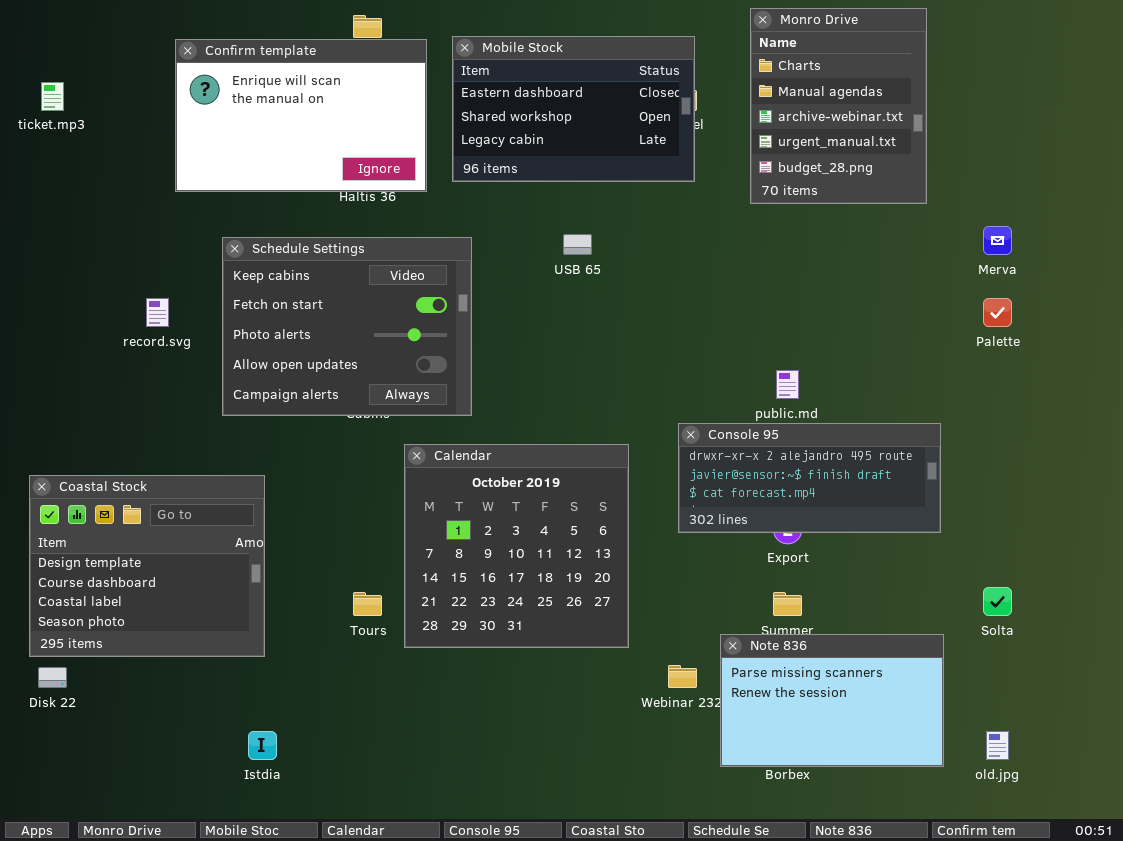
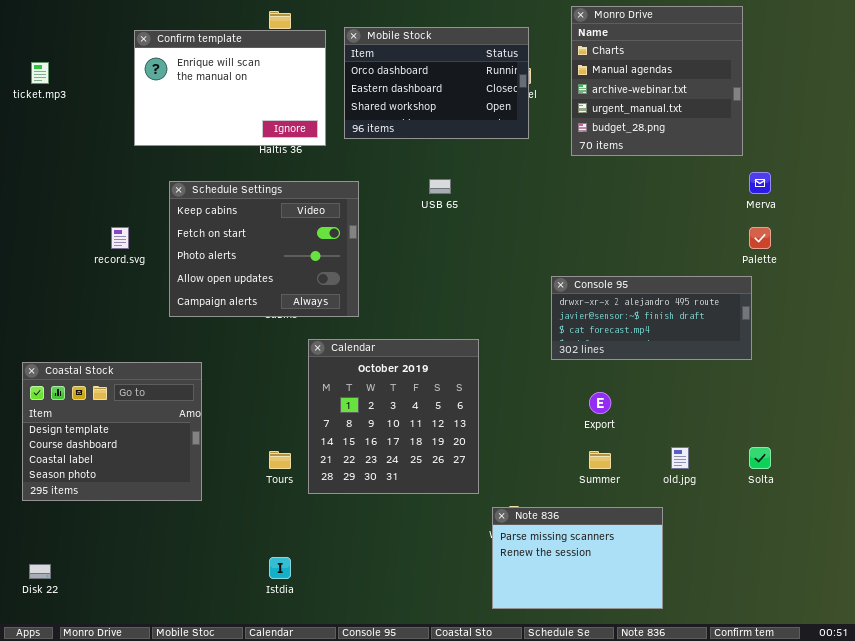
Monro Drive: [750,8,927,204] -> [571,6,743,156], resized
Mobile Stock: [452,36,695,182] -> [344,27,529,139], scrolled up 1 row
Console 95: [678,423,941,533] -> [551,276,752,360], moved
Note 836: [720,634,944,767] -> [492,507,663,609], moved
Disk 22: [38,667,67,688] -> [29,564,51,579], moved
Istdia: [248,731,277,760] -> [269,557,291,579], moved
old.jpg: [986,731,1009,760] -> [671,447,689,469], moved

